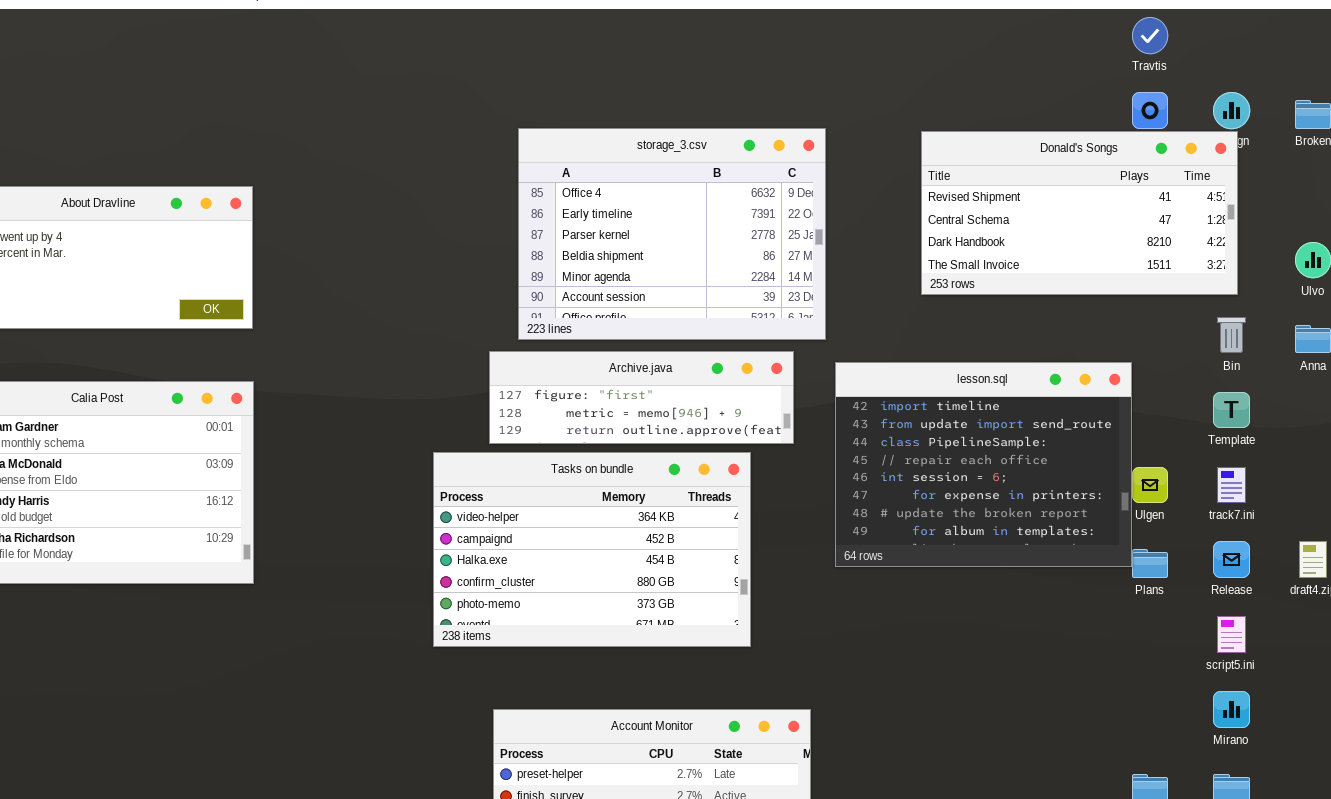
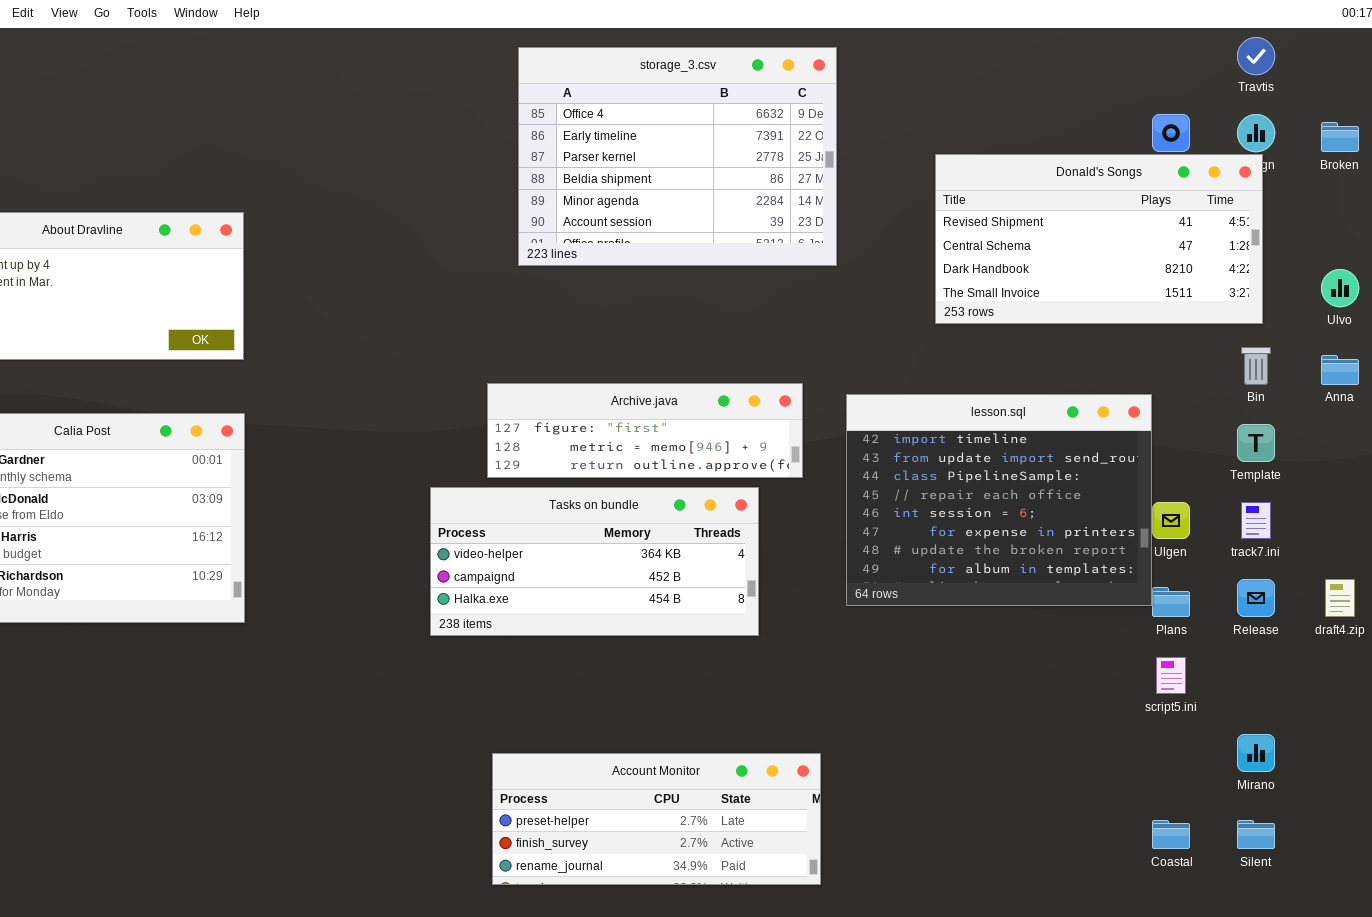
Travtis: [1132,17,1168,54] -> [1237,37,1275,75], moved
storage_3.csv: [518,128,826,340] -> [518,47,837,266], moved
Tasks on bundle: [433,452,751,647] -> [430,487,759,636], resized
script5.ini: [1217,616,1246,653] -> [1156,657,1186,694], moved

